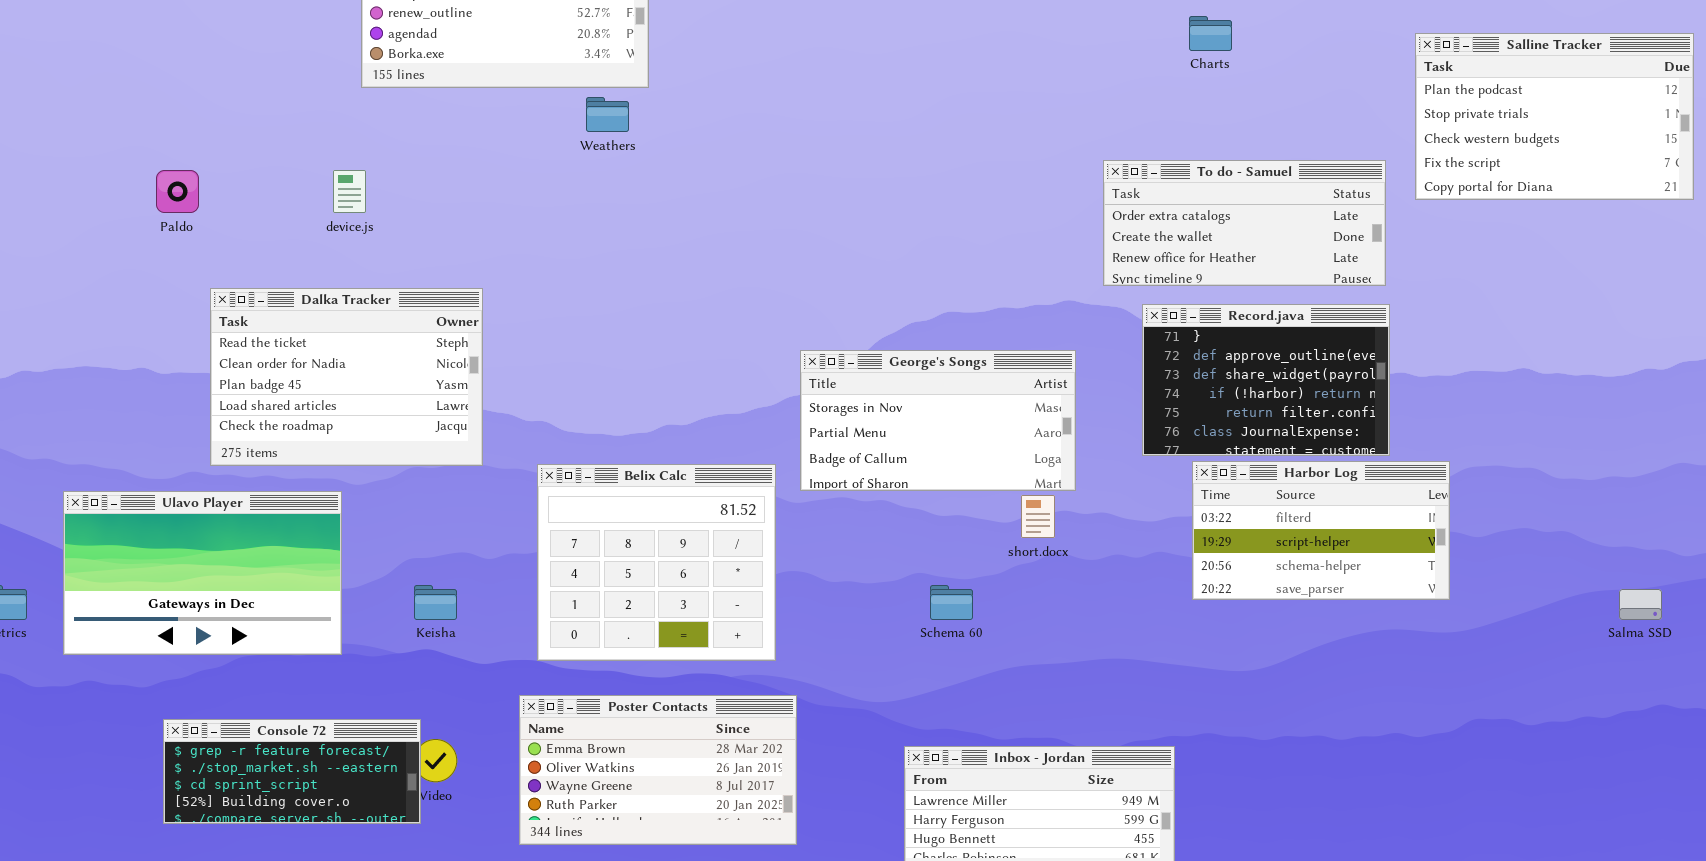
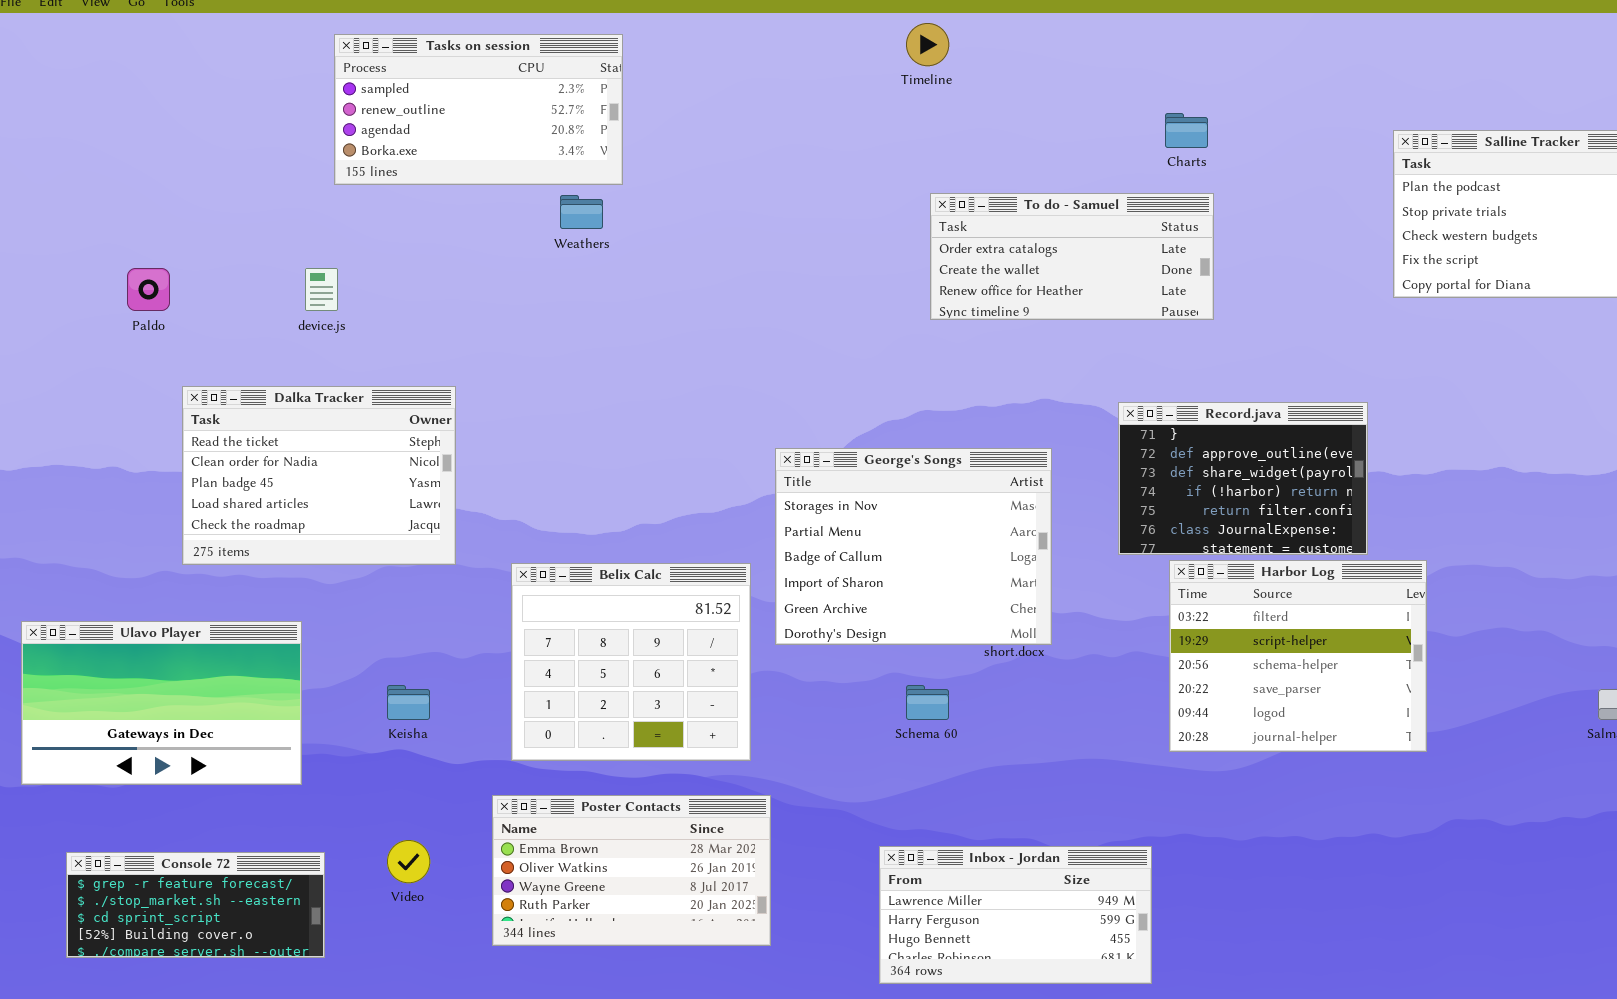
To do - Samuel: [1103,160,1386,286] -> [930,193,1214,320], moved
George's Songs: [800,350,1076,491] -> [775,448,1052,645], resized
Harbor Log: [1192,461,1450,600] -> [1169,560,1427,752], resized
Ulavo Player: [63,491,342,655] -> [21,621,302,785], moved
Console 72: [163,719,421,824] -> [66,852,325,958], moved

